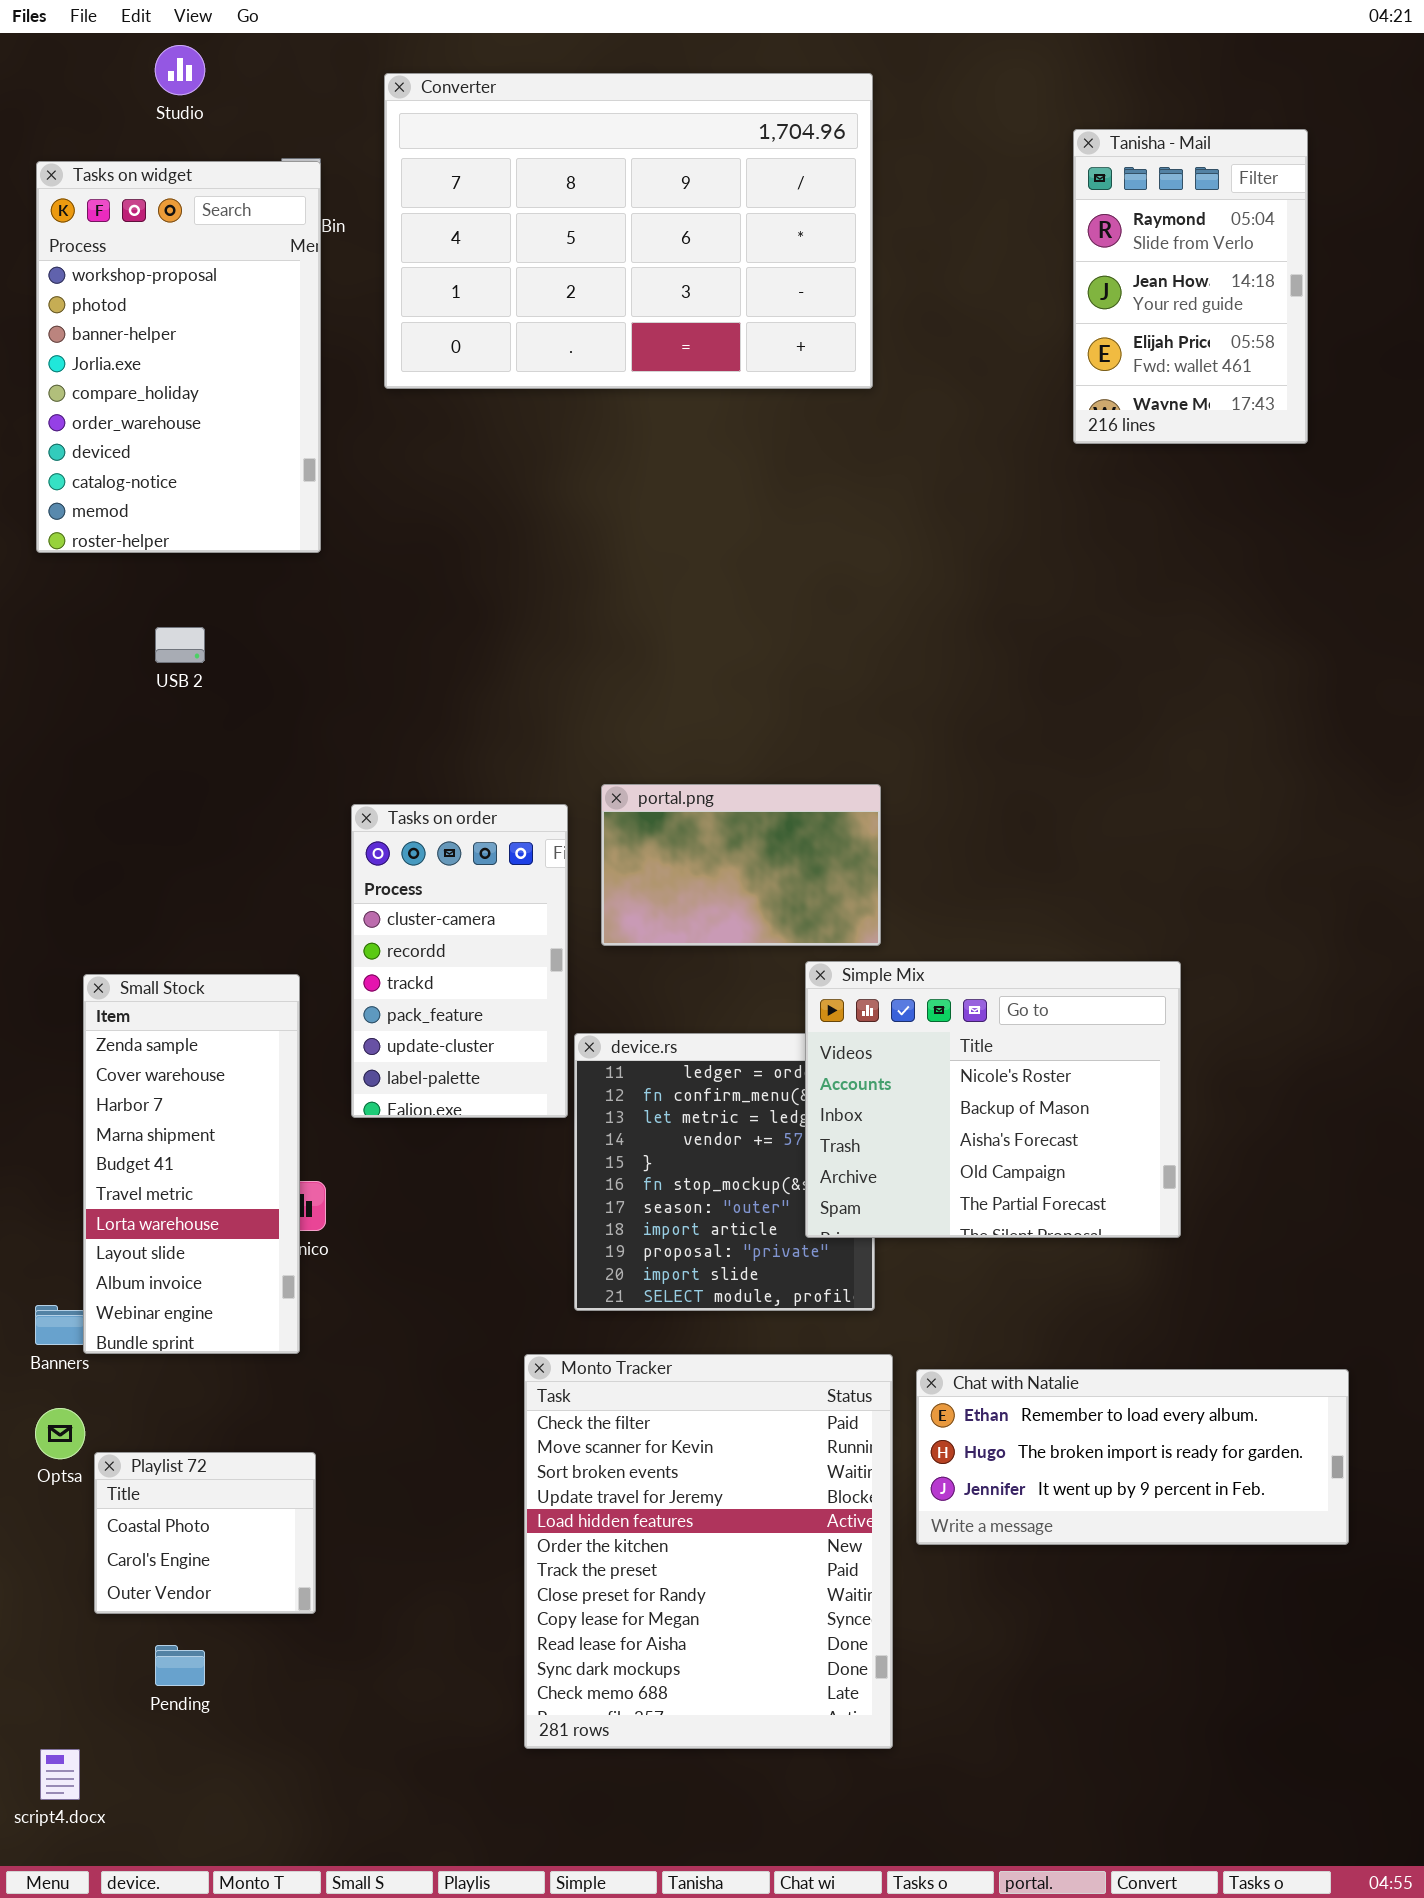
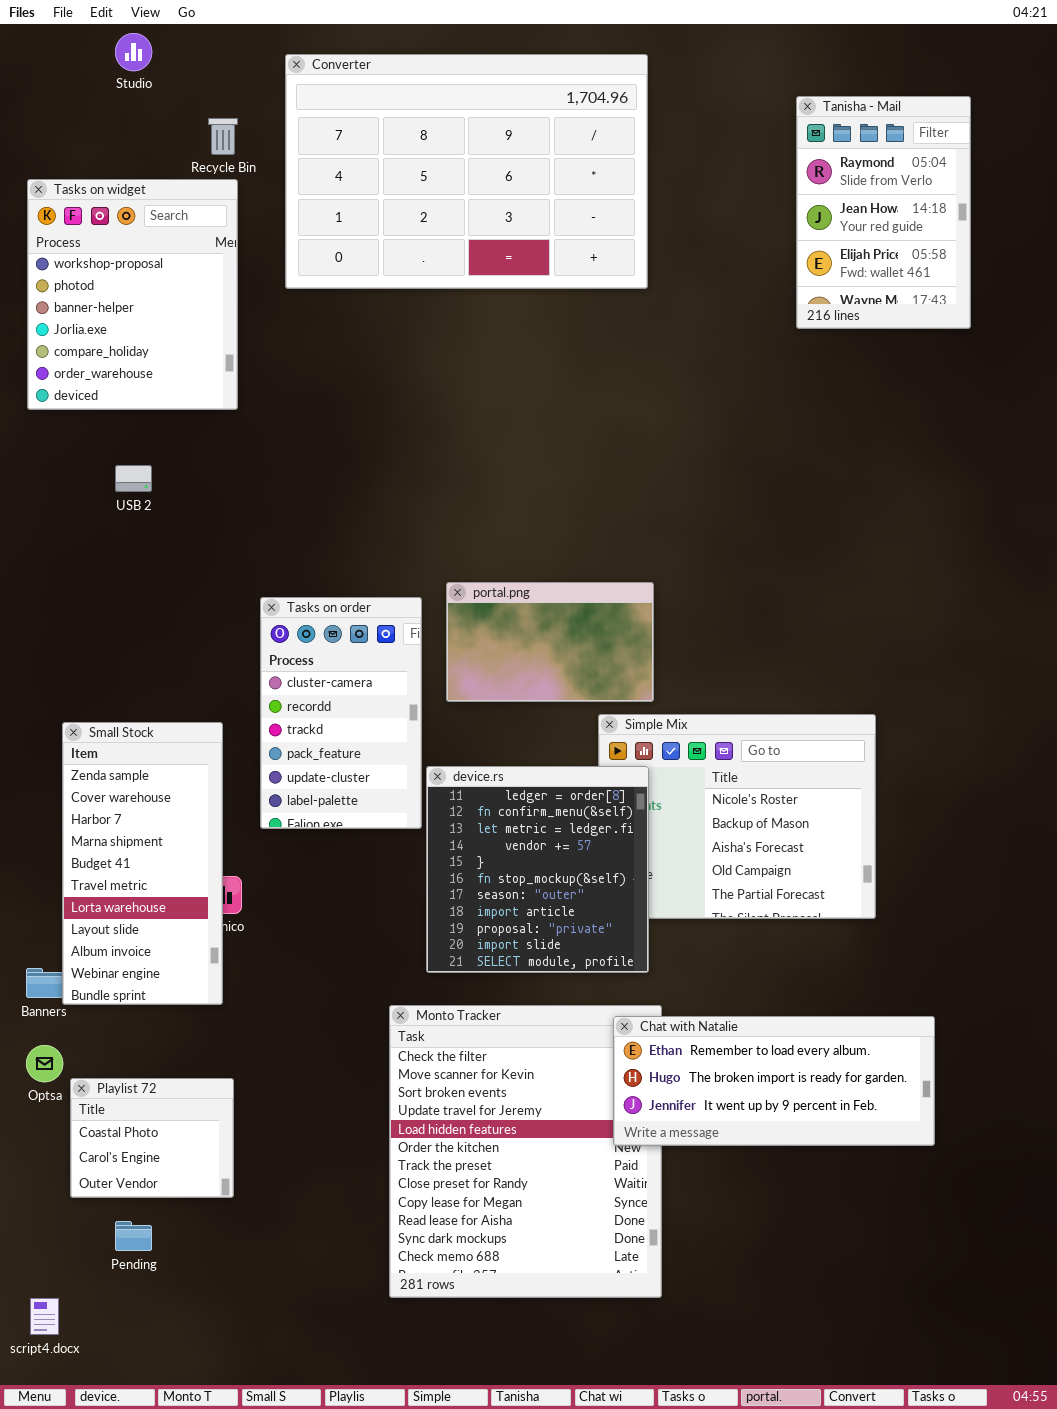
Tasks on widget: [36,161,321,553] -> [27,179,238,410], resized
device.rs: [574,1033,875,1311] -> [426,766,649,973], raised
Chat with Natalie: [916,1369,1349,1545] -> [613,1016,935,1146], moved

